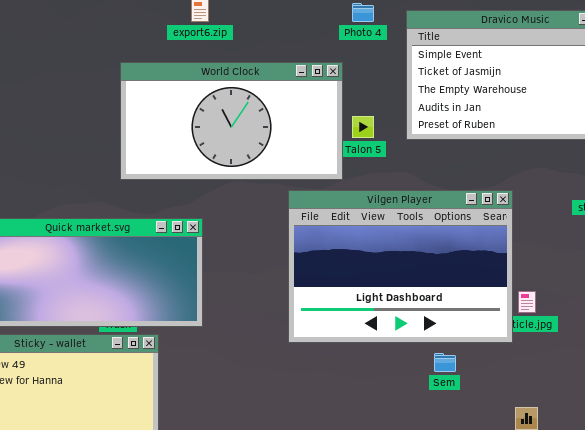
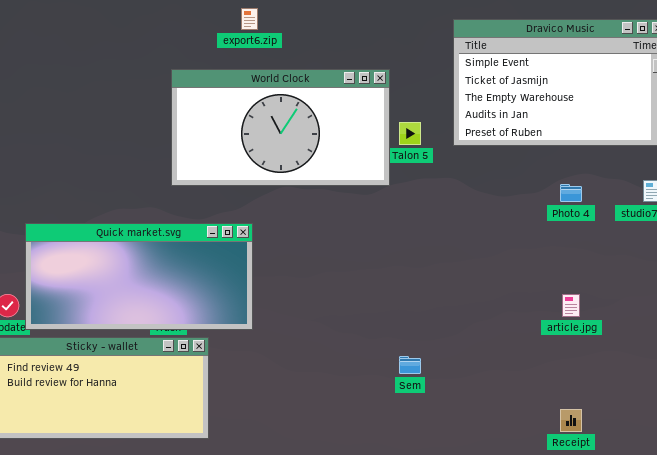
Photo 4: [352,3,374,22] -> [560,184,582,202], moved
Vilgen Player: [288,190,513,343] -> none, closed
Sem: [434,353,456,372] -> [399,356,421,374], moved

